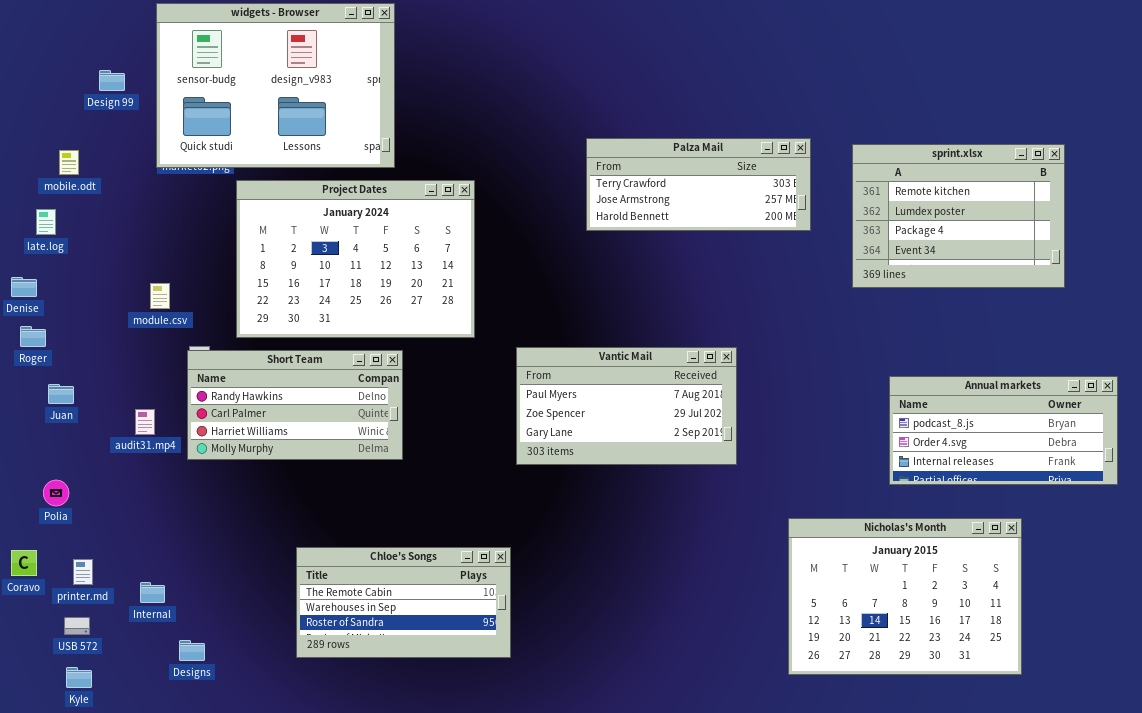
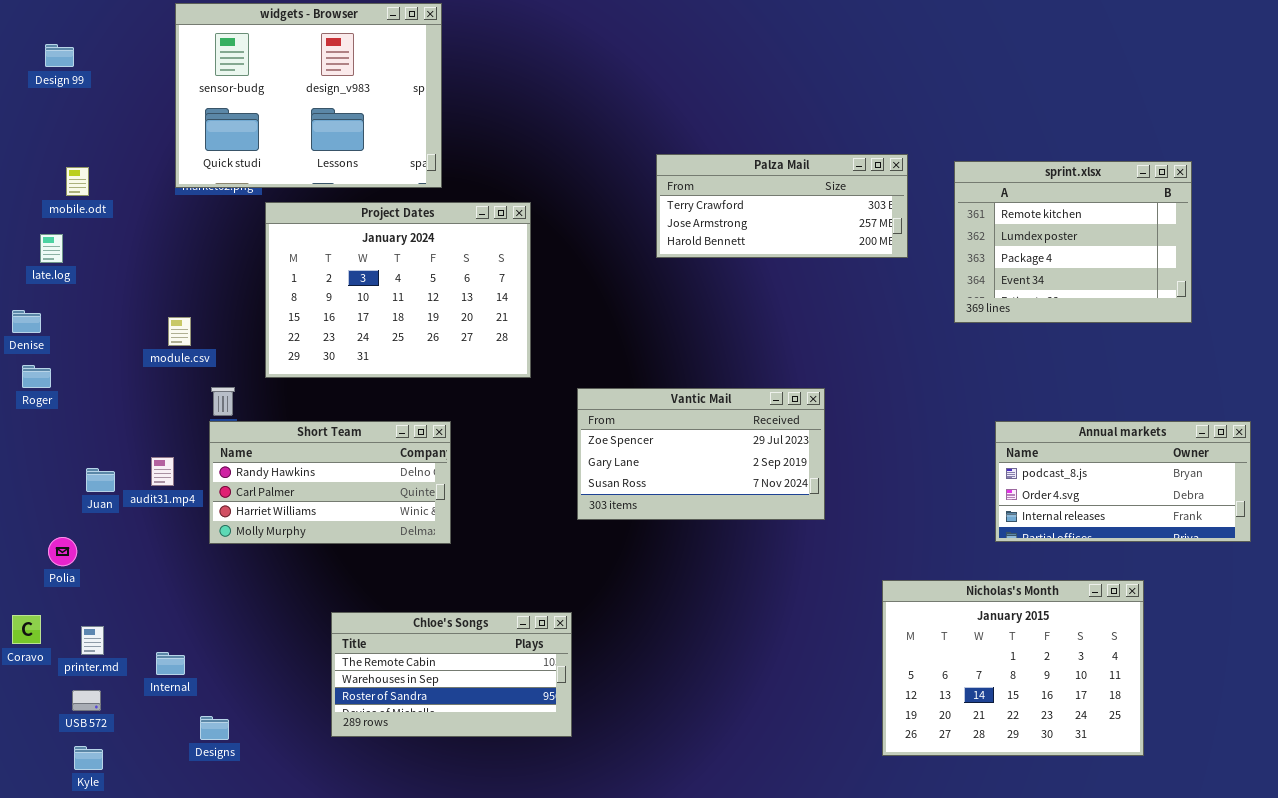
Design 99: [99,70,125,91] -> [45,44,74,67], moved
Vantic Mail: [516,347,737,465] -> [577,388,825,520], scrolled down 1 row
Short Team: [187,350,403,460] -> [209,421,451,544], moved
Juan: [48,384,74,404] -> [86,468,115,492], moved

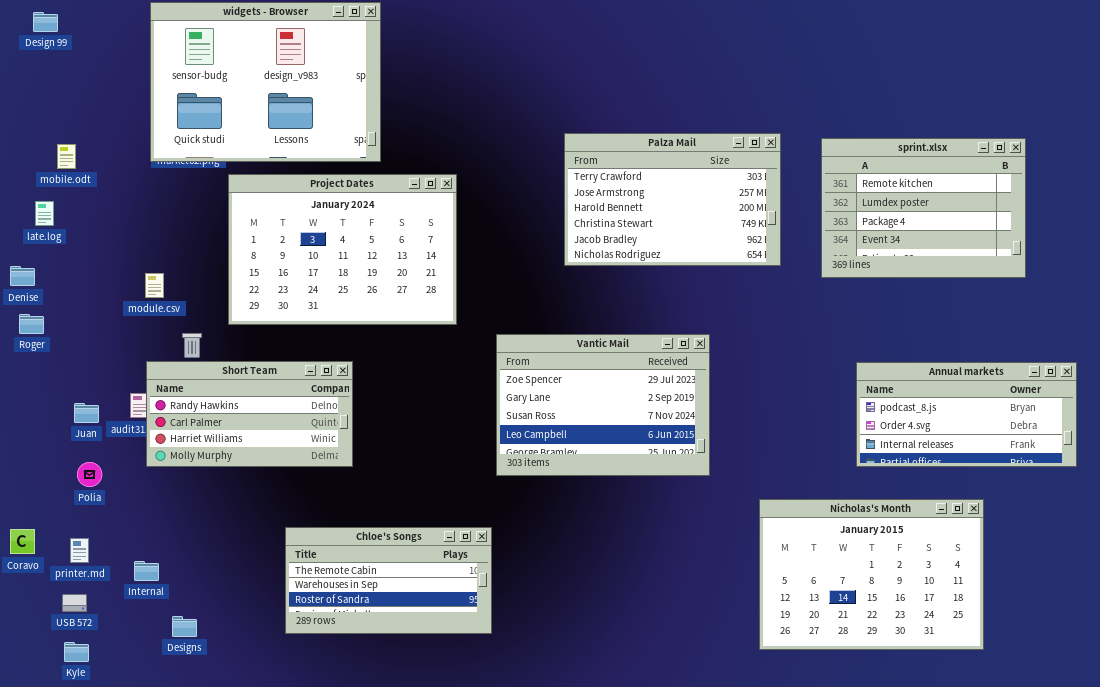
Design 99: [45,44,74,67] -> [33,12,58,32], moved
Palza Mail: [656,154,908,258] -> [564,133,781,266], resized
Vantic Mail: [577,388,825,520] -> [496,334,710,476], resized
Short Team: [209,421,451,544] -> [146,361,353,467], moved
Polia: [48,537,77,566] -> [77,462,102,487], moved

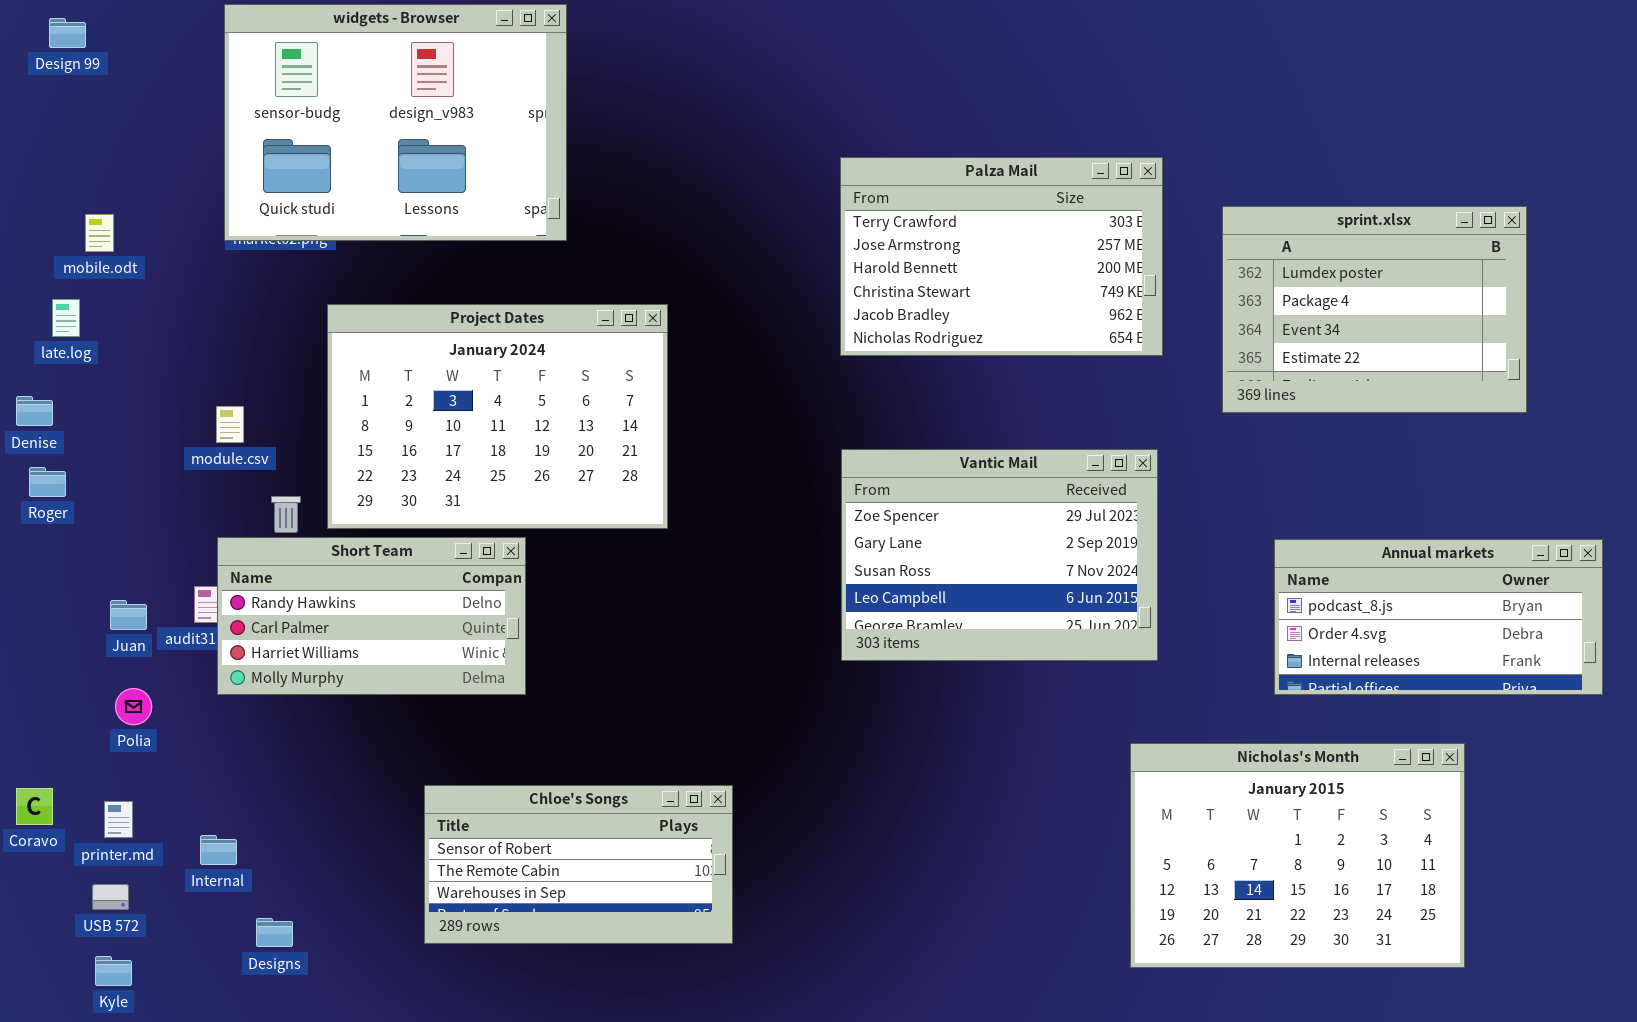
Palza Mail: [564,133,781,266] -> [840,157,1163,356], moved
sprint.xlsx: [821,138,1026,278] -> [1222,206,1527,413], scrolled down 1 row
Project Dates: [228,174,457,325] -> [327,304,668,529], moved
Vantic Mail: [496,334,710,476] -> [841,449,1158,661], moved
Chloe's Songs: [285,527,492,634] -> [424,785,733,944], scrolled up 1 row

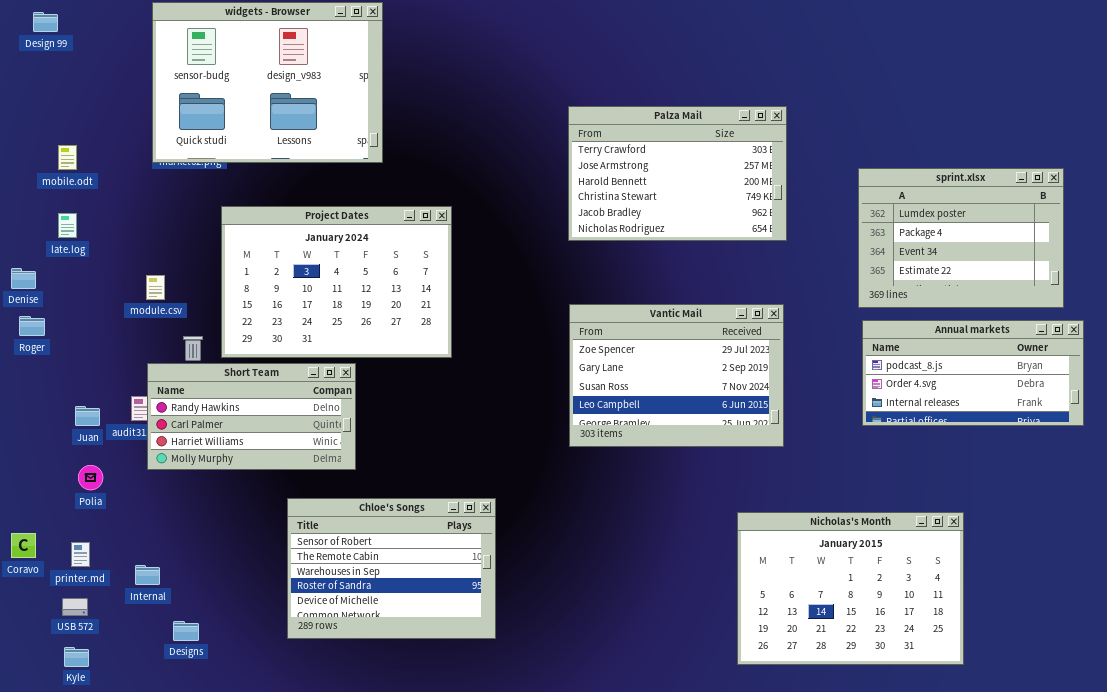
sprint.xlsx: [1222,206,1527,413] -> [858,168,1064,308], moved
late.log: [52,299,80,337] -> [58,213,77,238], moved
Annual markets: [1274,539,1603,695] -> [862,320,1084,426], moved
Nicholas's Month: [1130,743,1465,968] -> [737,512,964,665], moved
Chloe's Songs: [424,785,733,944] -> [287,498,496,639], resized

